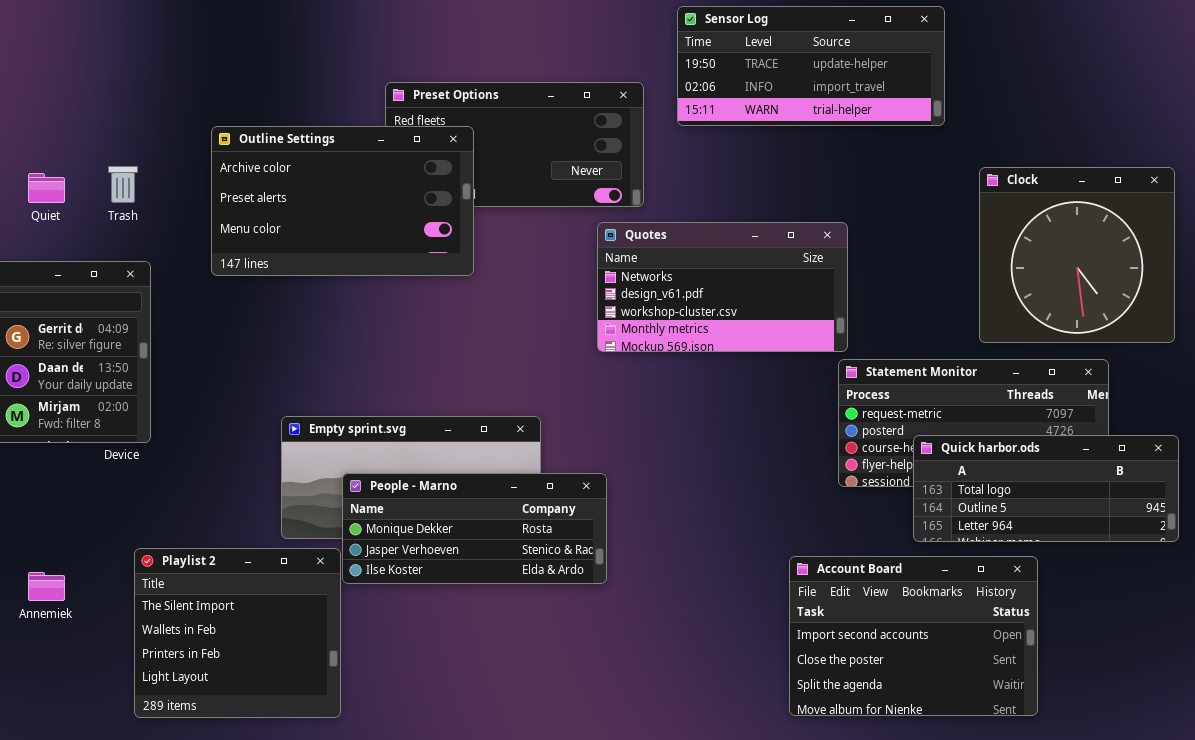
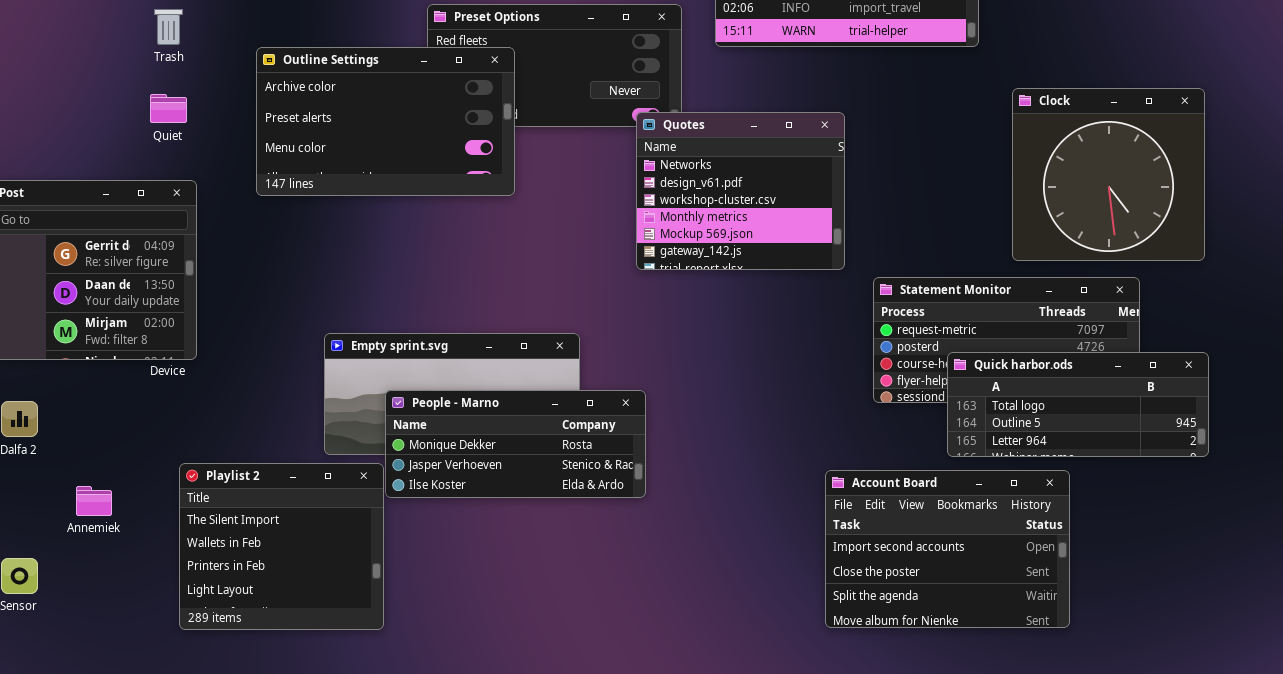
Trash: [108,166,138,203] -> [154,9,183,45], moved
Quiet: [28,173,65,203] -> [150,94,187,123], moved
Quotes: [597,222,848,352] -> [636,112,845,270], resized

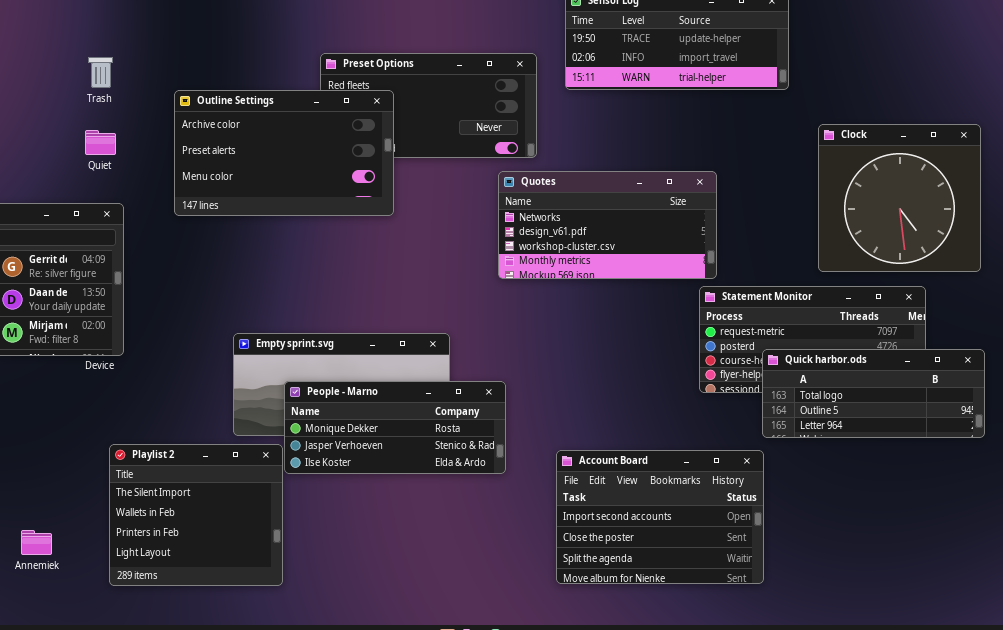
Quotes: [636,112,845,270] -> [498,171,717,279], resized
Account Board: [825,470,1070,628] -> [556,450,764,584], moved
Annemiek: [76,486,112,516] -> [21,530,52,555], moved

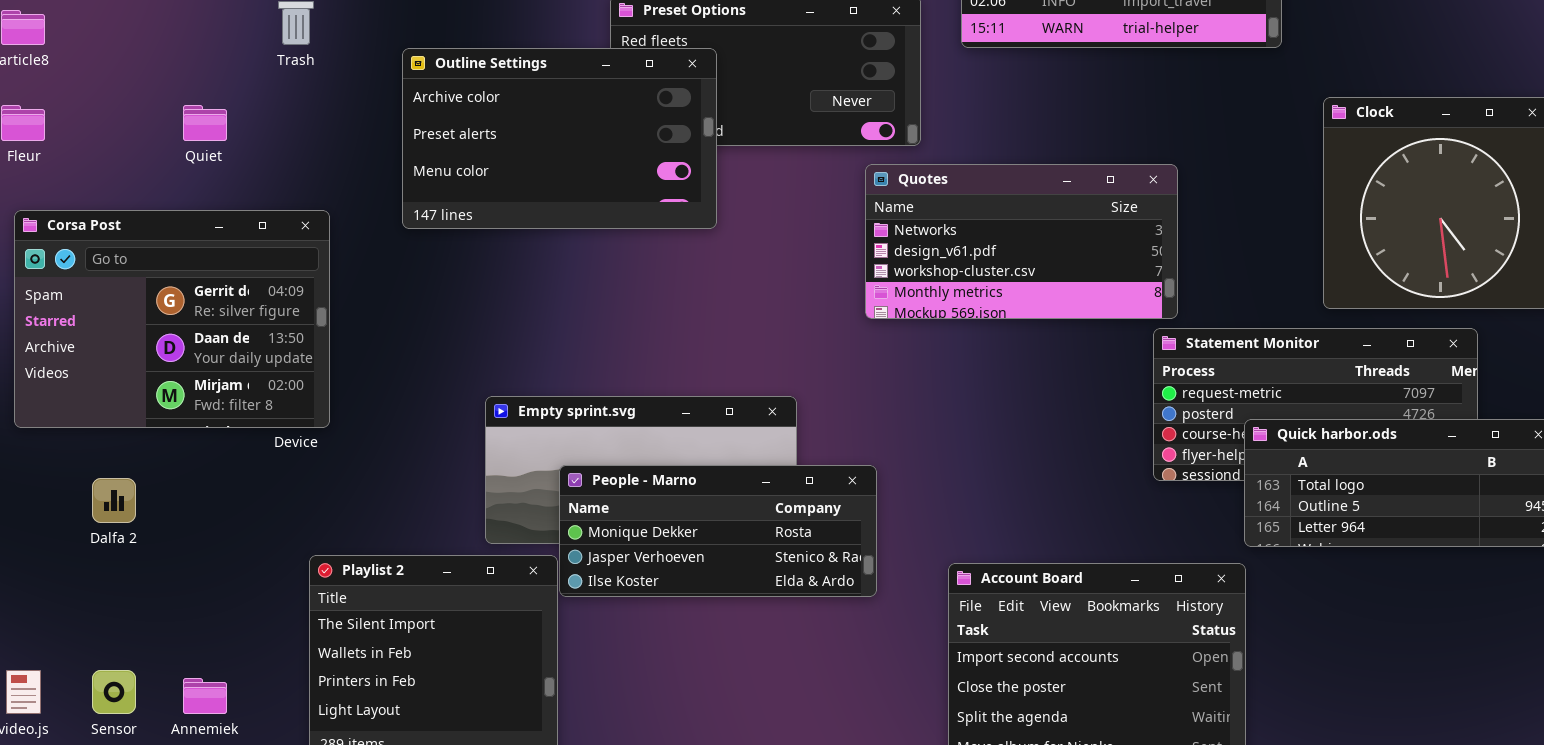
Quiet: [85,130,116,155] -> [183,105,227,141], moved

